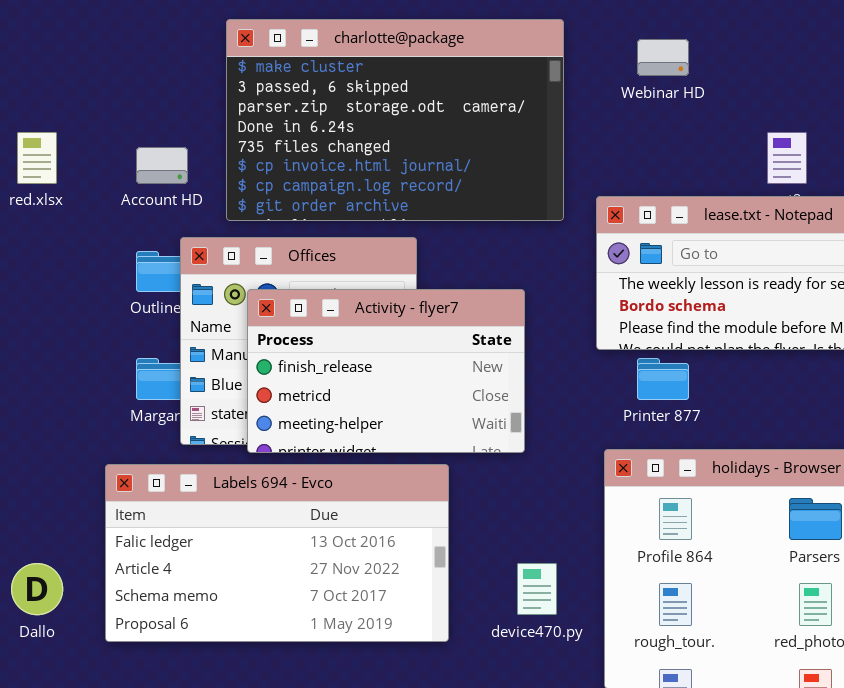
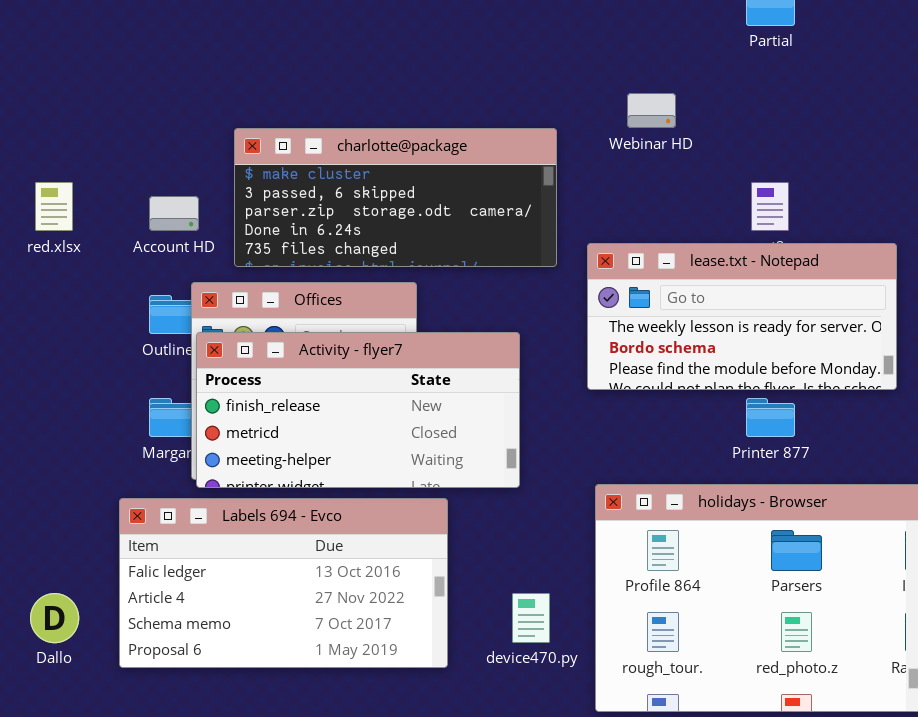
charlotte@package: [226,19,564,221] -> [234,128,557,267], resized
Activity - flyer7: [247,289,525,453] -> [196,332,520,488], resized
Printer 877: [637,358,689,400] -> [746,398,795,437], moved

